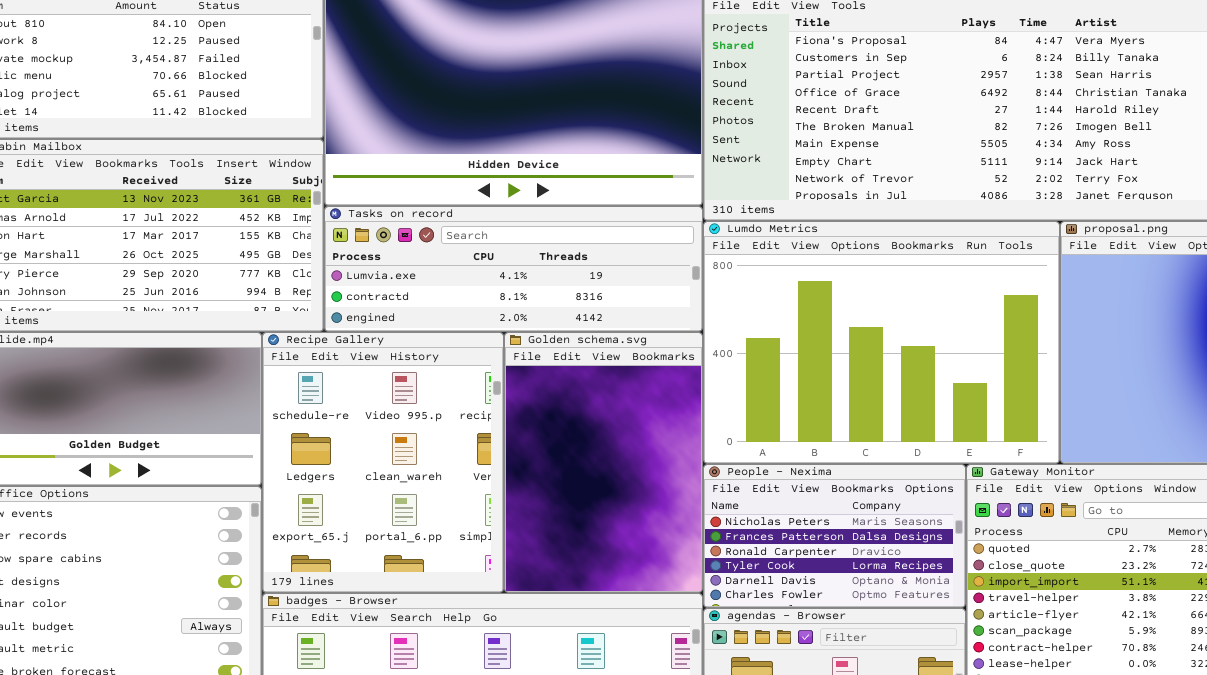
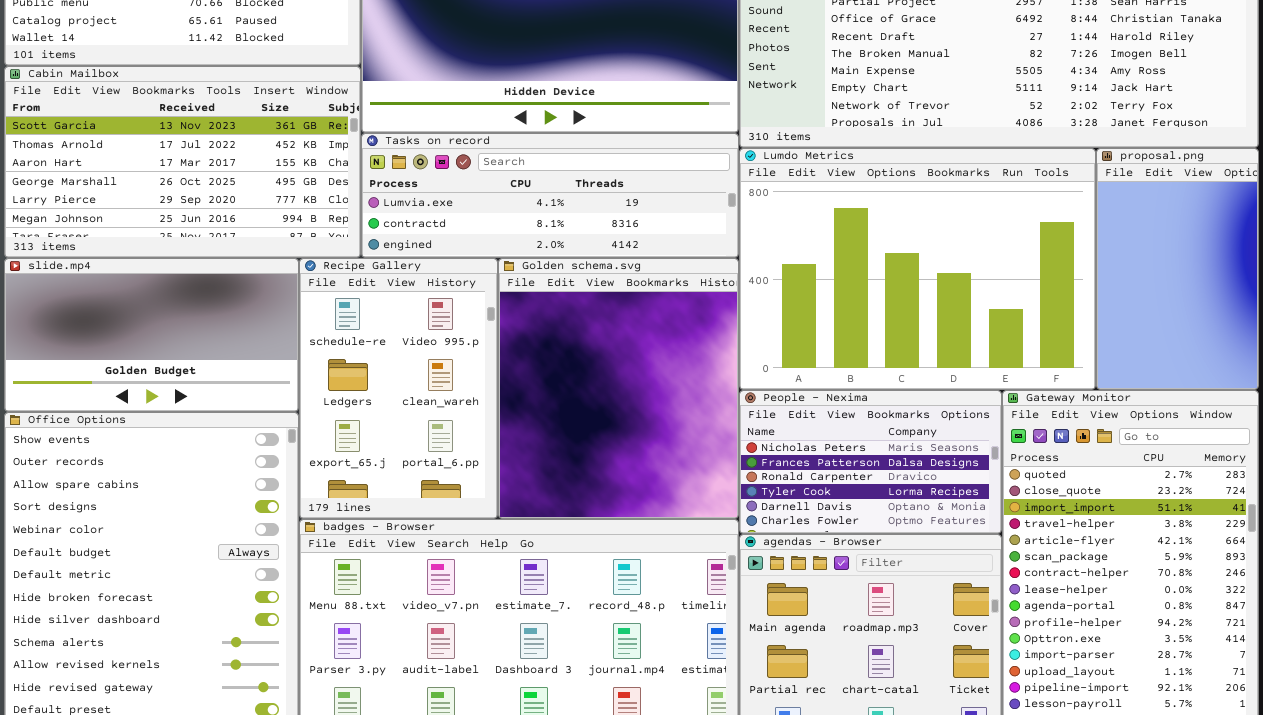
Recipe Gallery: [262,332,504,593] -> [299,258,498,519], resized
Golden schema.svg: [504,332,703,593] -> [498,258,739,519], resized

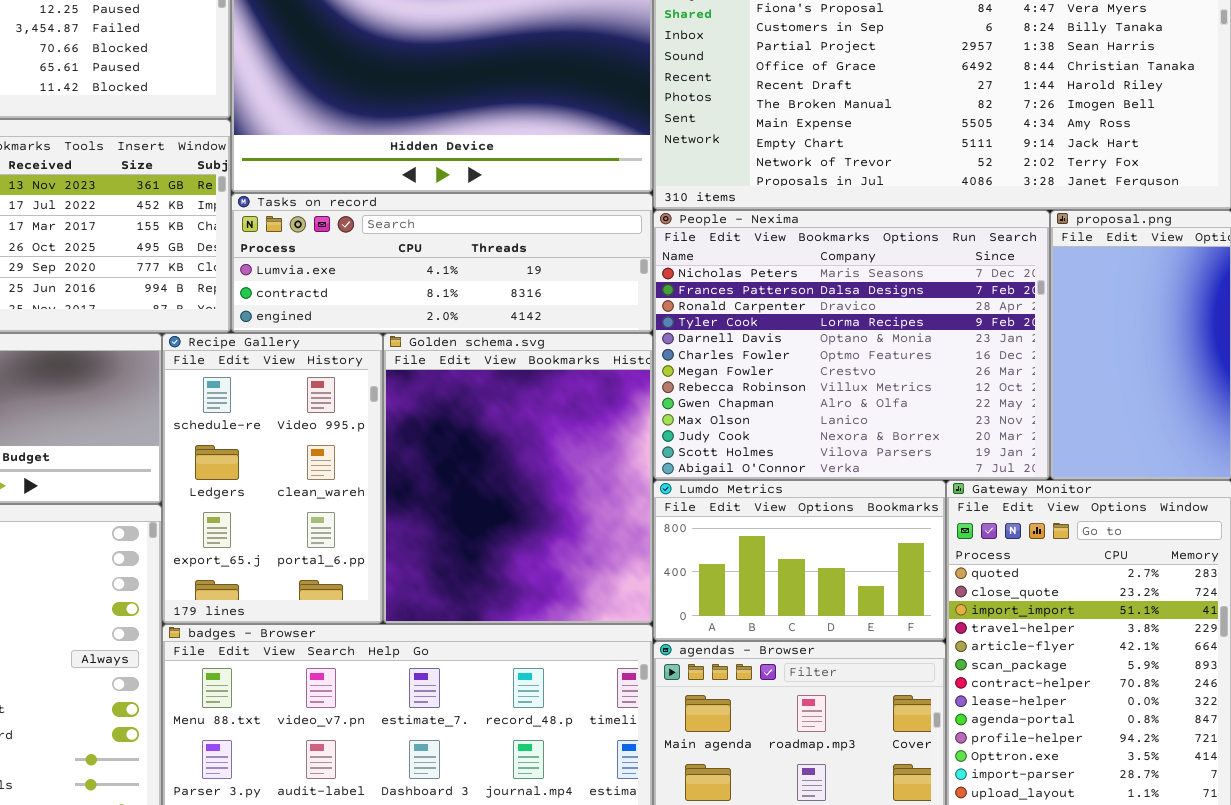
Lumdo Metrics: [739,148,1096,390] -> [653,480,946,641], moved, resized
People - Nexima: [739,390,1002,534] -> [653,210,1050,480], moved, resized

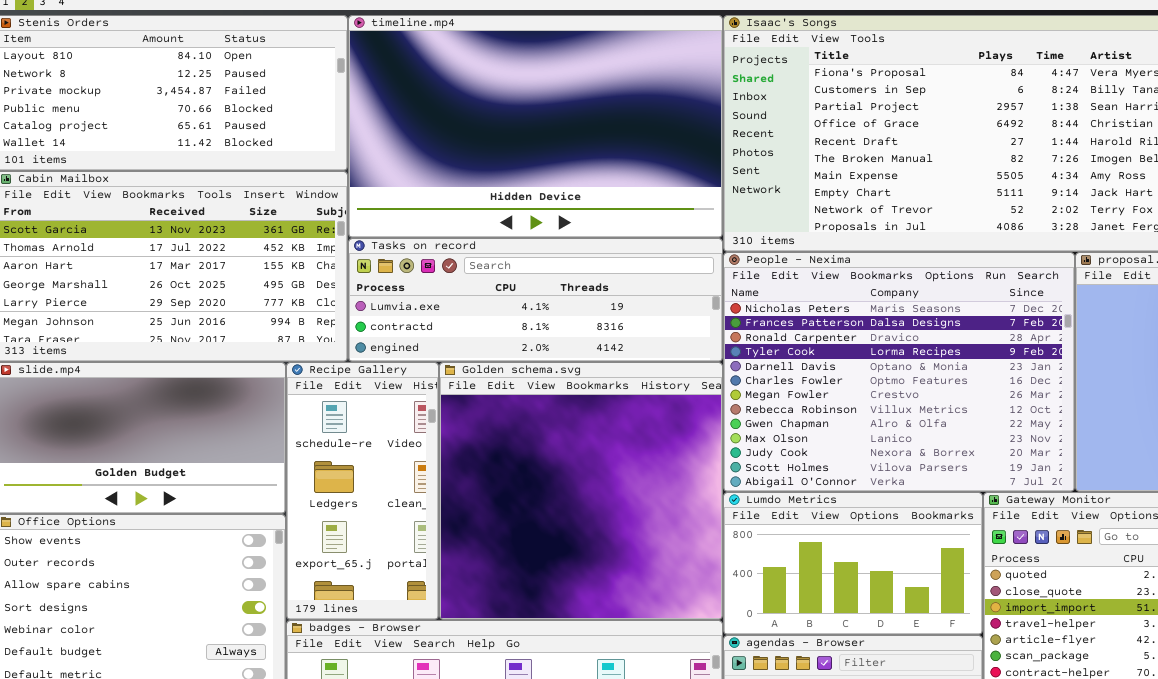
Recipe Gallery: [162,333,383,624] -> [286,362,439,620], resized
Golden schema.svg: [383,333,653,624] -> [439,362,723,620], resized

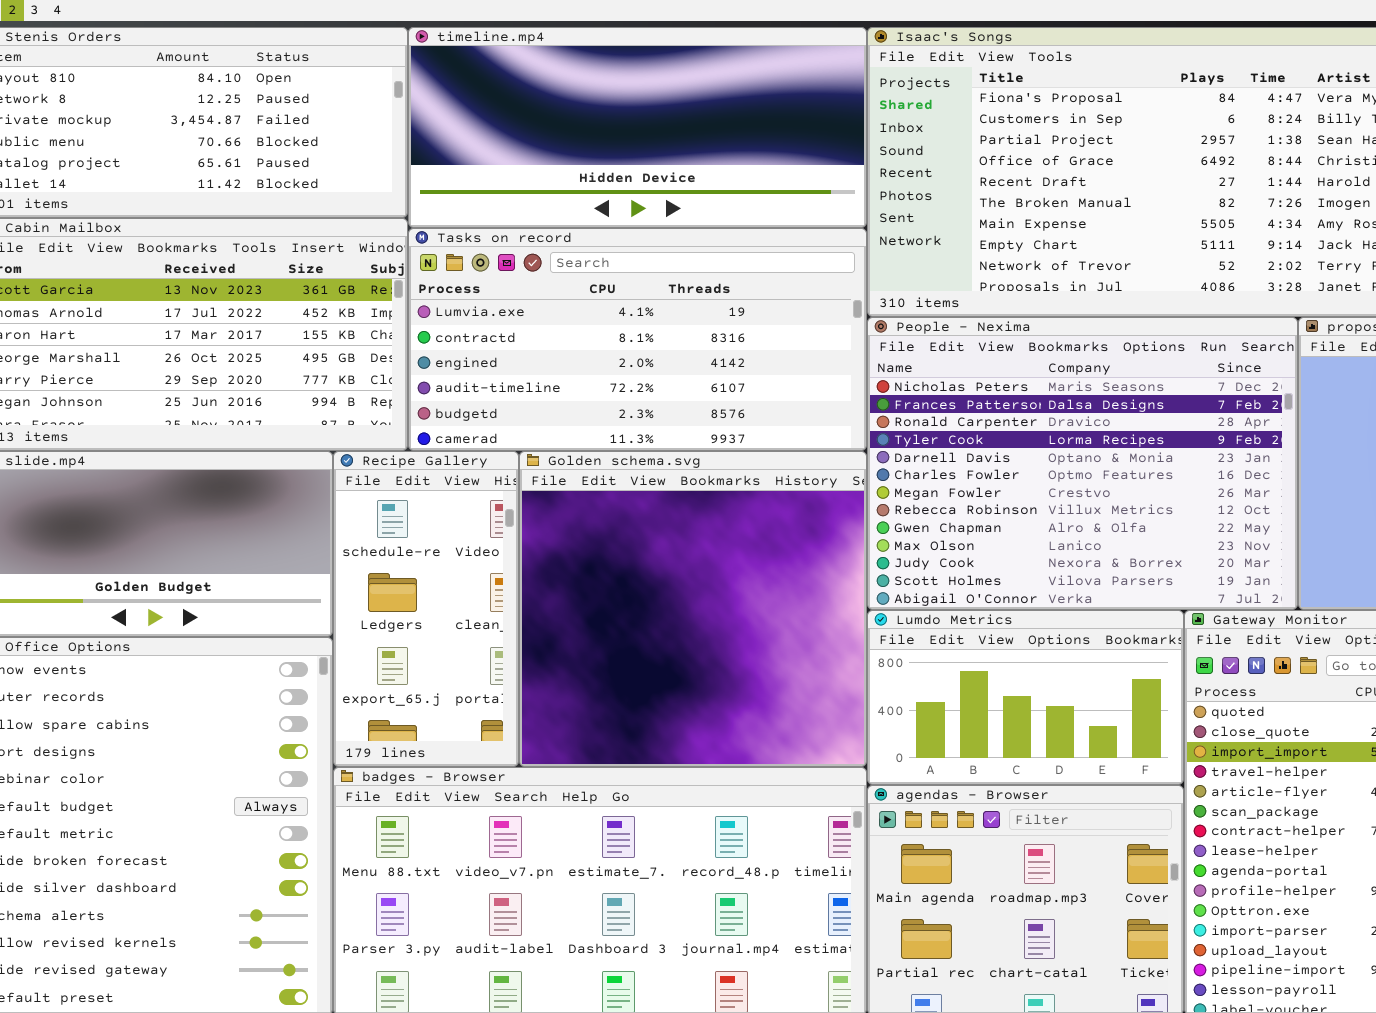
timeline.mp4: [348,15,723,238] -> [408,27,867,228], resized
Tasks on record: [348,238,723,362] -> [408,228,867,451], resized

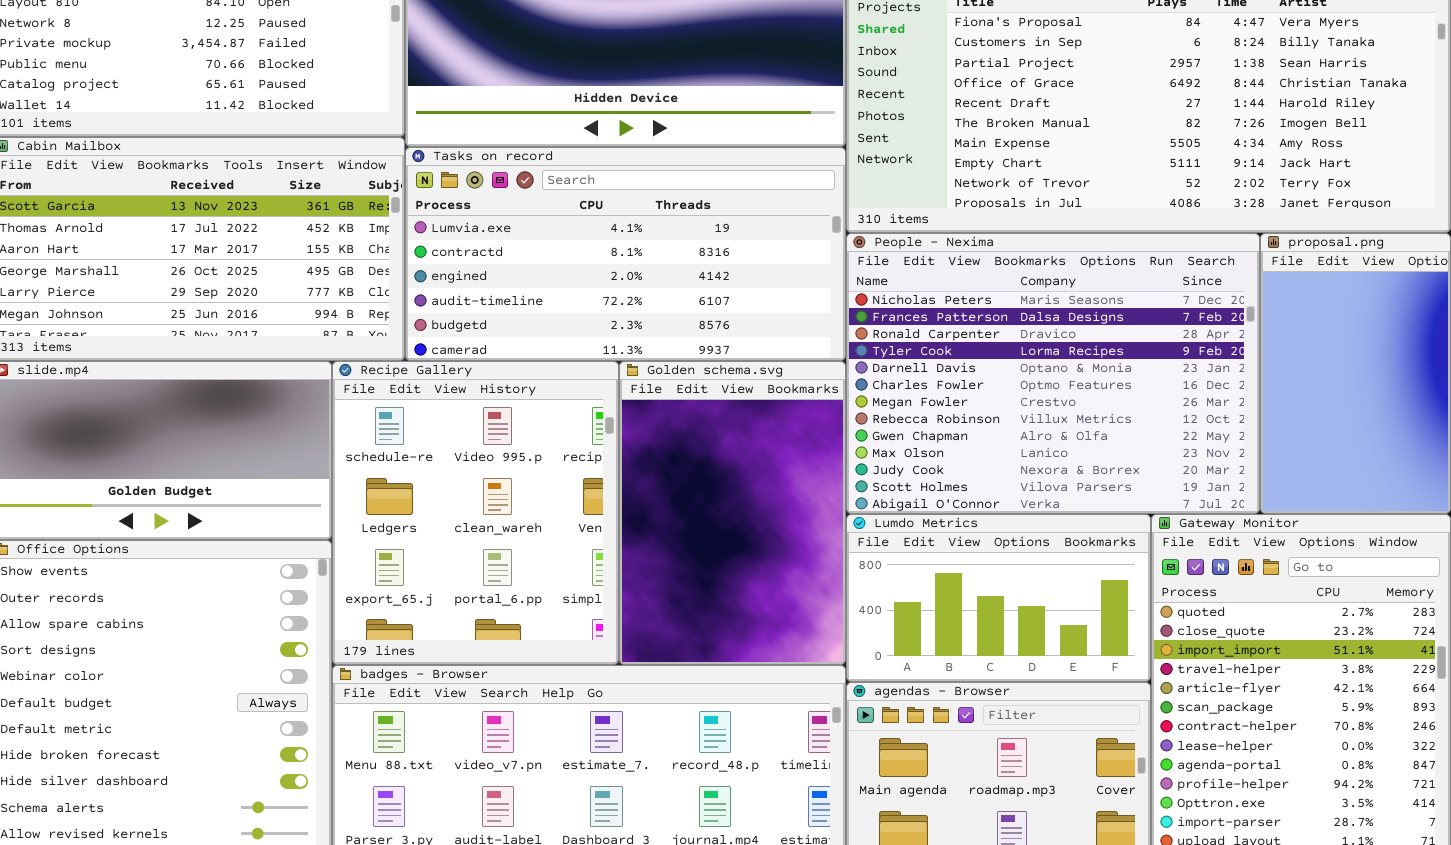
Recipe Gallery: [333,451,519,767] -> [332,361,619,665], resized
Golden schema.svg: [519,451,867,767] -> [619,361,846,665], resized

